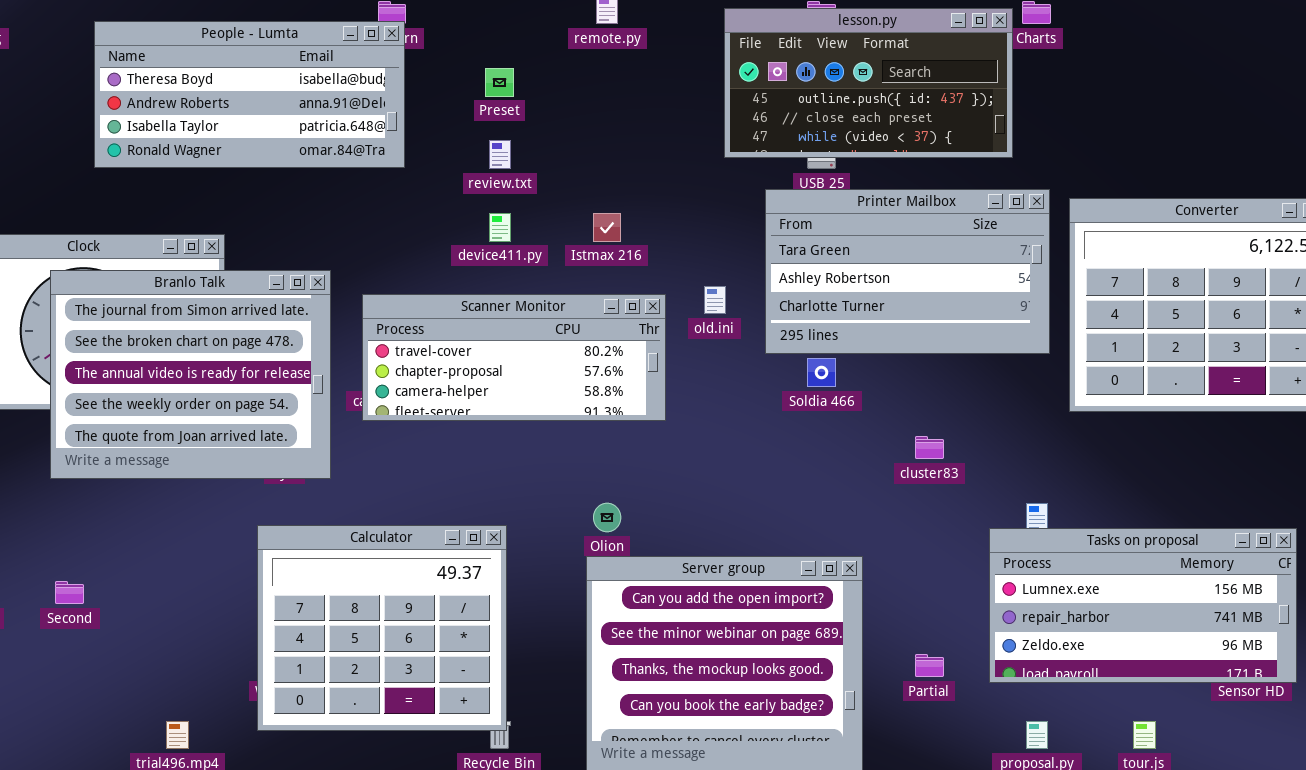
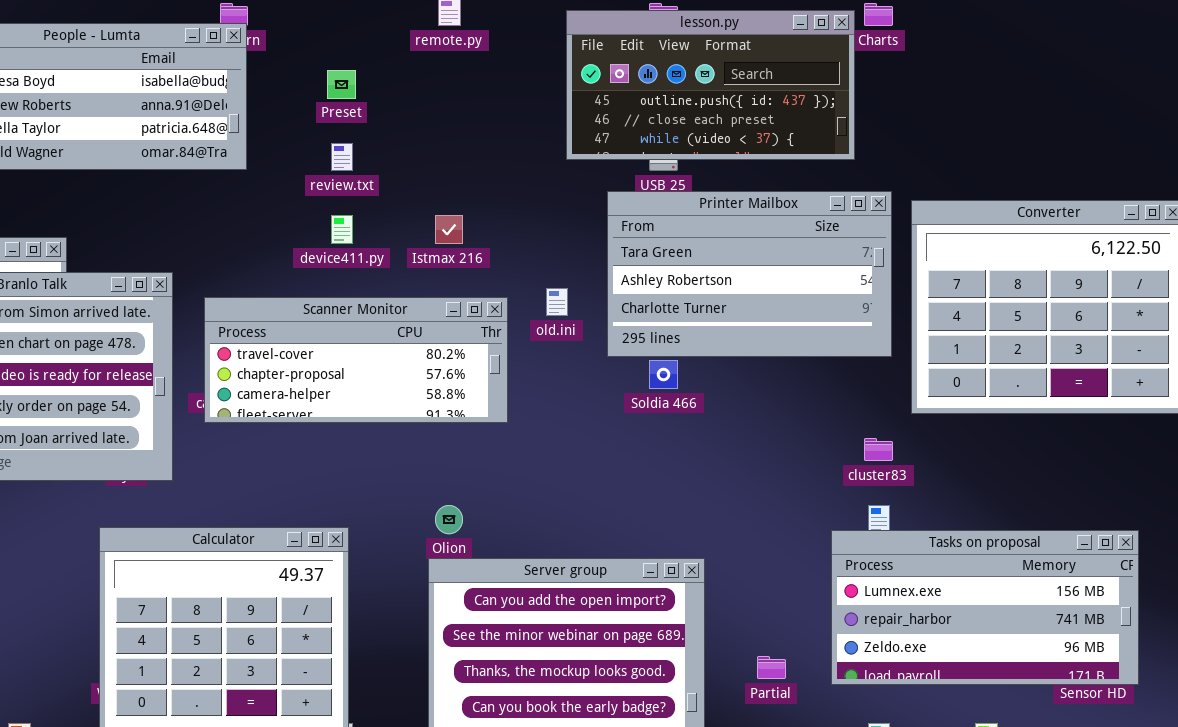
cluster83: [915,436,944,459] -> [864,438,893,461], moved

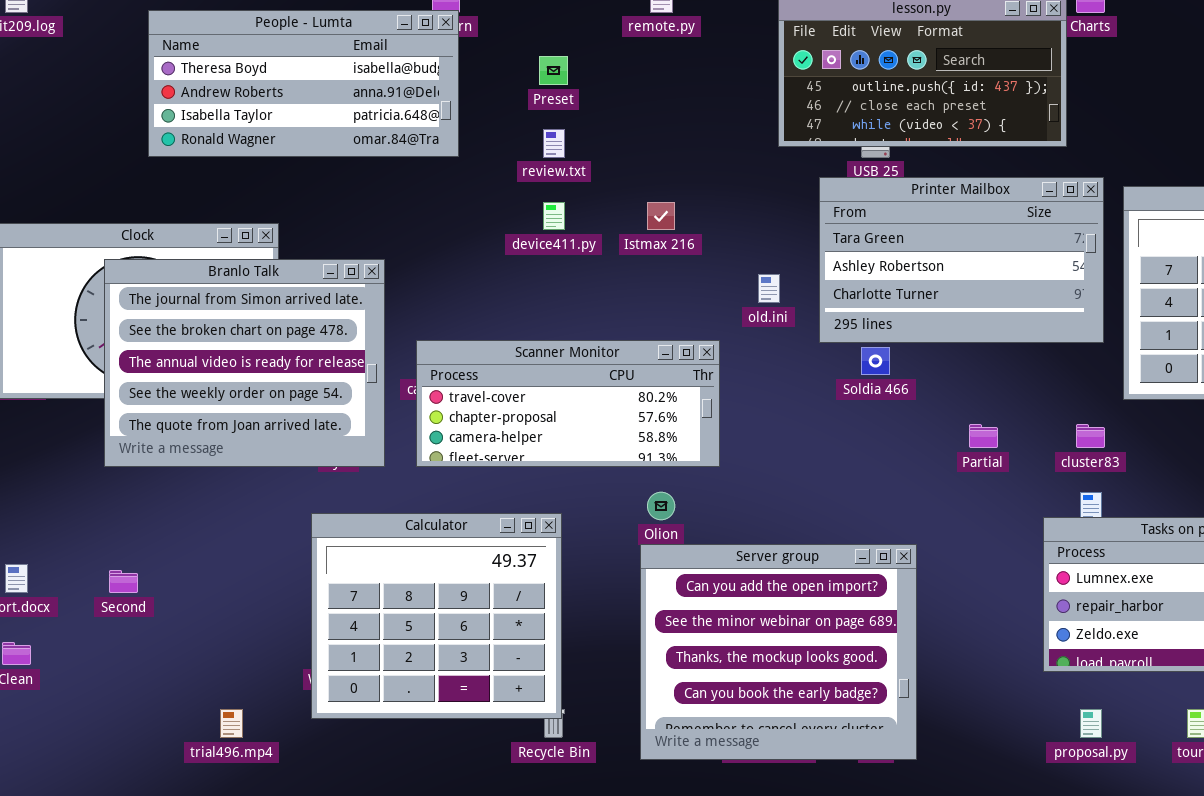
Scanner Monitor: [204,297,508,423] -> [416,340,720,467], moved
Partial: [757,656,786,679] -> [969,424,998,448], moved

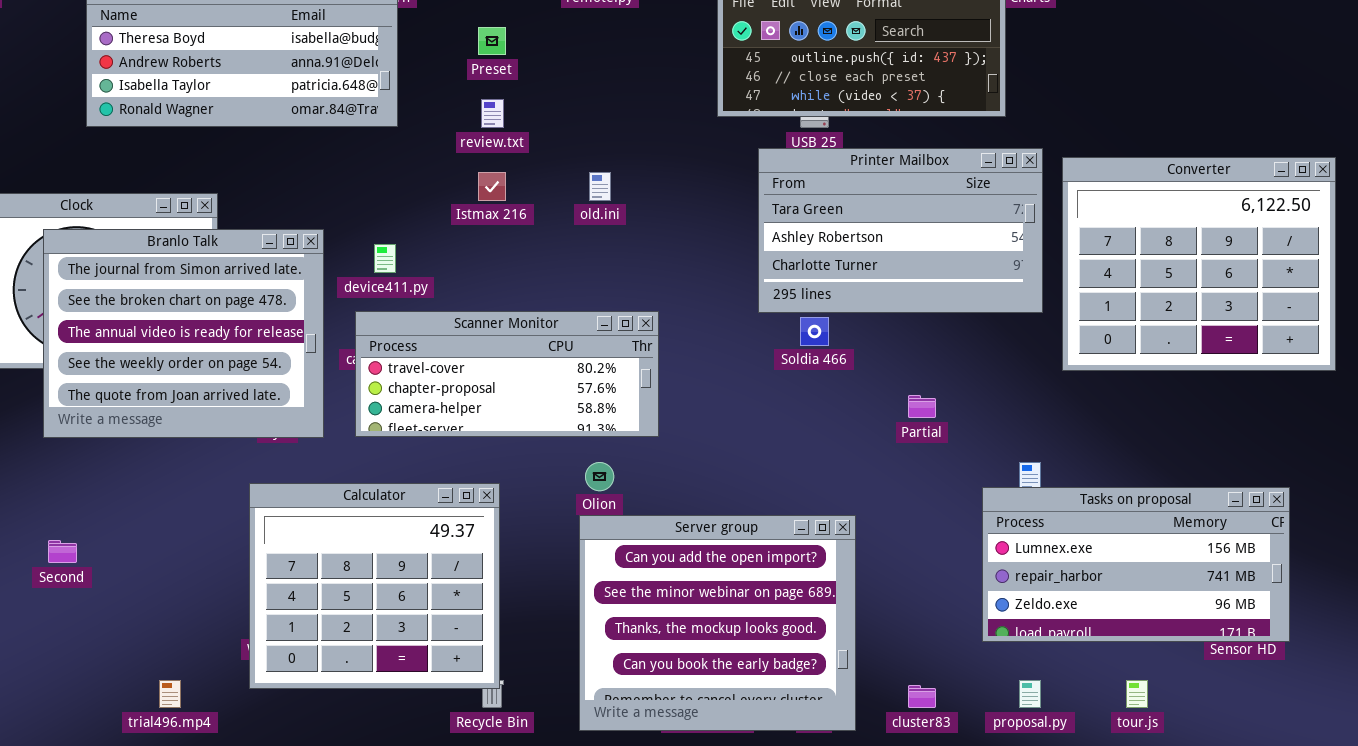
device411.py: [543,202,565,230] -> [374,244,396,273], moved
Istmax 216: [647,202,675,230] -> [478,172,506,201], moved
old.ini: [758,274,780,303] -> [589,172,611,201], moved
cluster83: [1076,424,1105,448] -> [908,685,936,708], moved

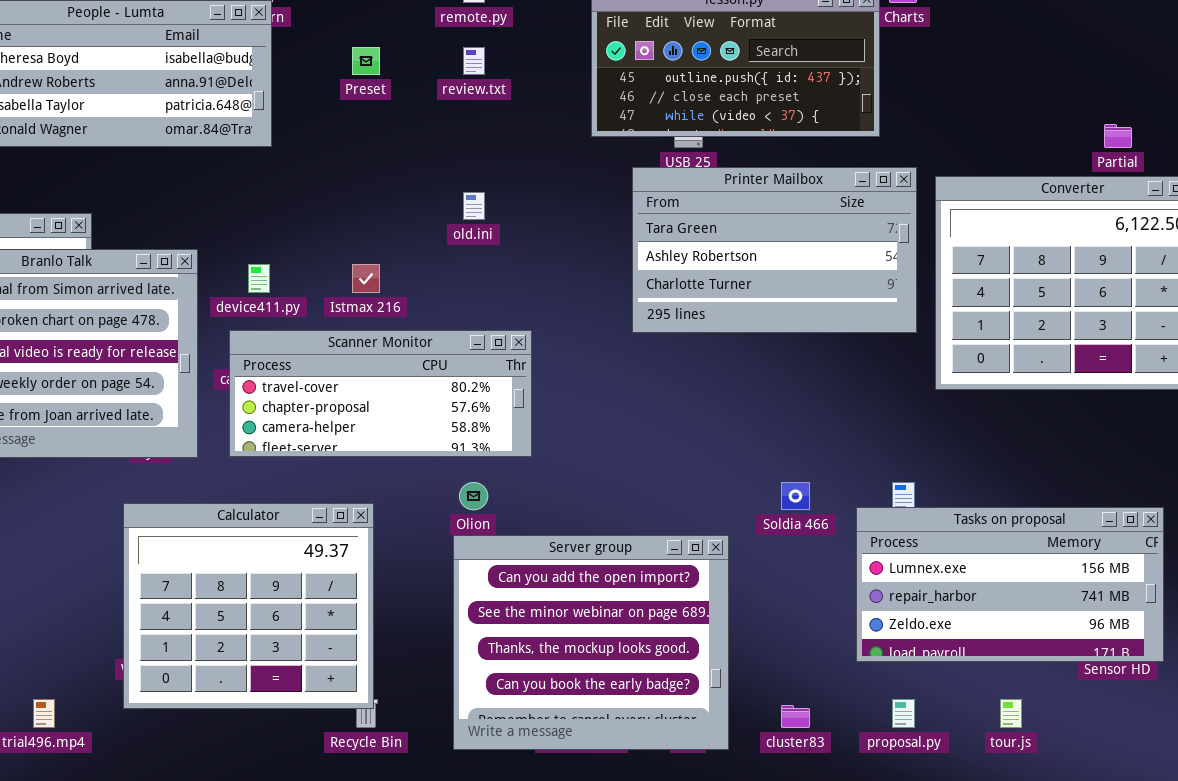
review.txt: [481,99,504,128] -> [463,47,485,75], moved
Istmax 216: [478,172,506,201] -> [352,264,380,293], moved
Soldia 466: [800,317,829,346] -> [781,482,810,510], moved
Partial: [908,395,936,418] -> [1104,124,1132,148], moved

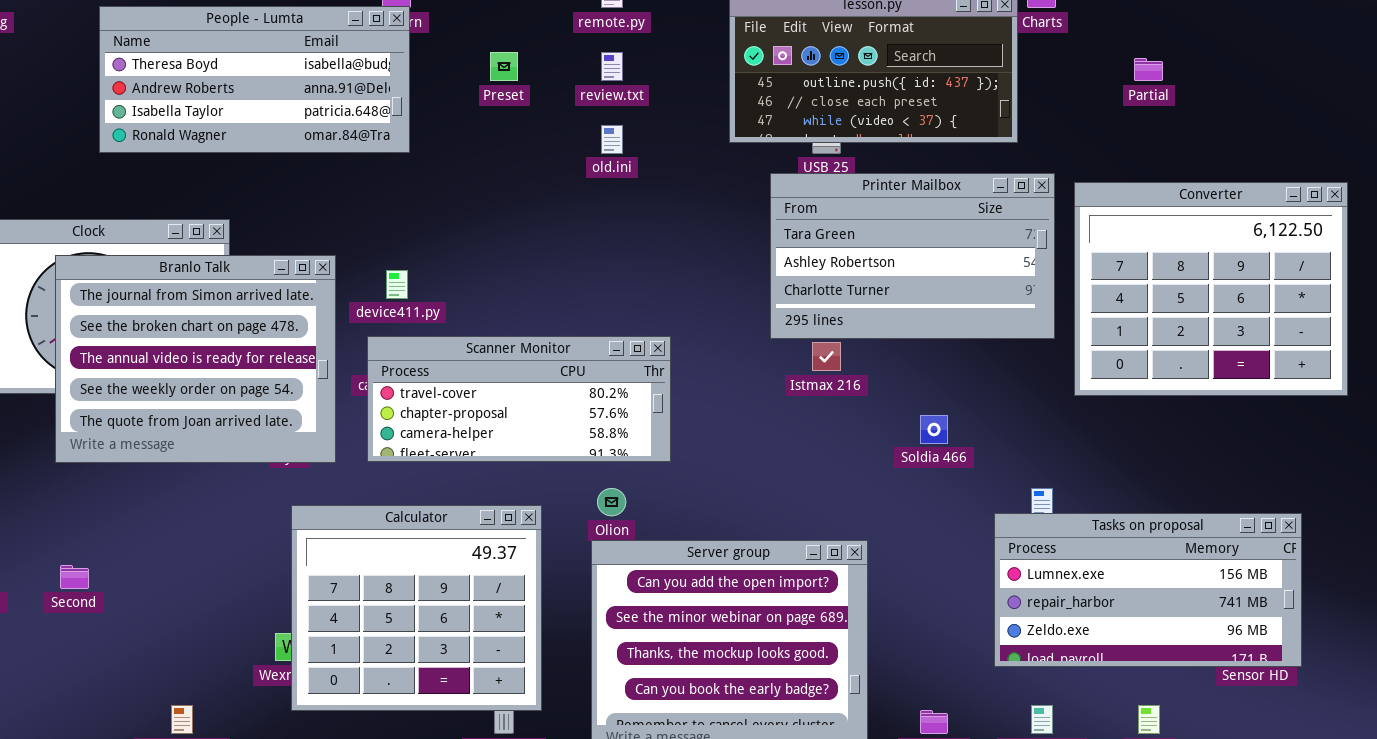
Partial: [1104,124,1132,148] -> [1134,58,1163,81], moved
old.ini: [463,192,485,220] -> [601,125,623,154], moved
Istmax 216: [352,264,380,293] -> [812,342,841,371], moved
Soldia 466: [781,482,810,510] -> [920,415,948,444], moved
Calculator: [123,503,374,709] -> [291,505,542,711], moved

